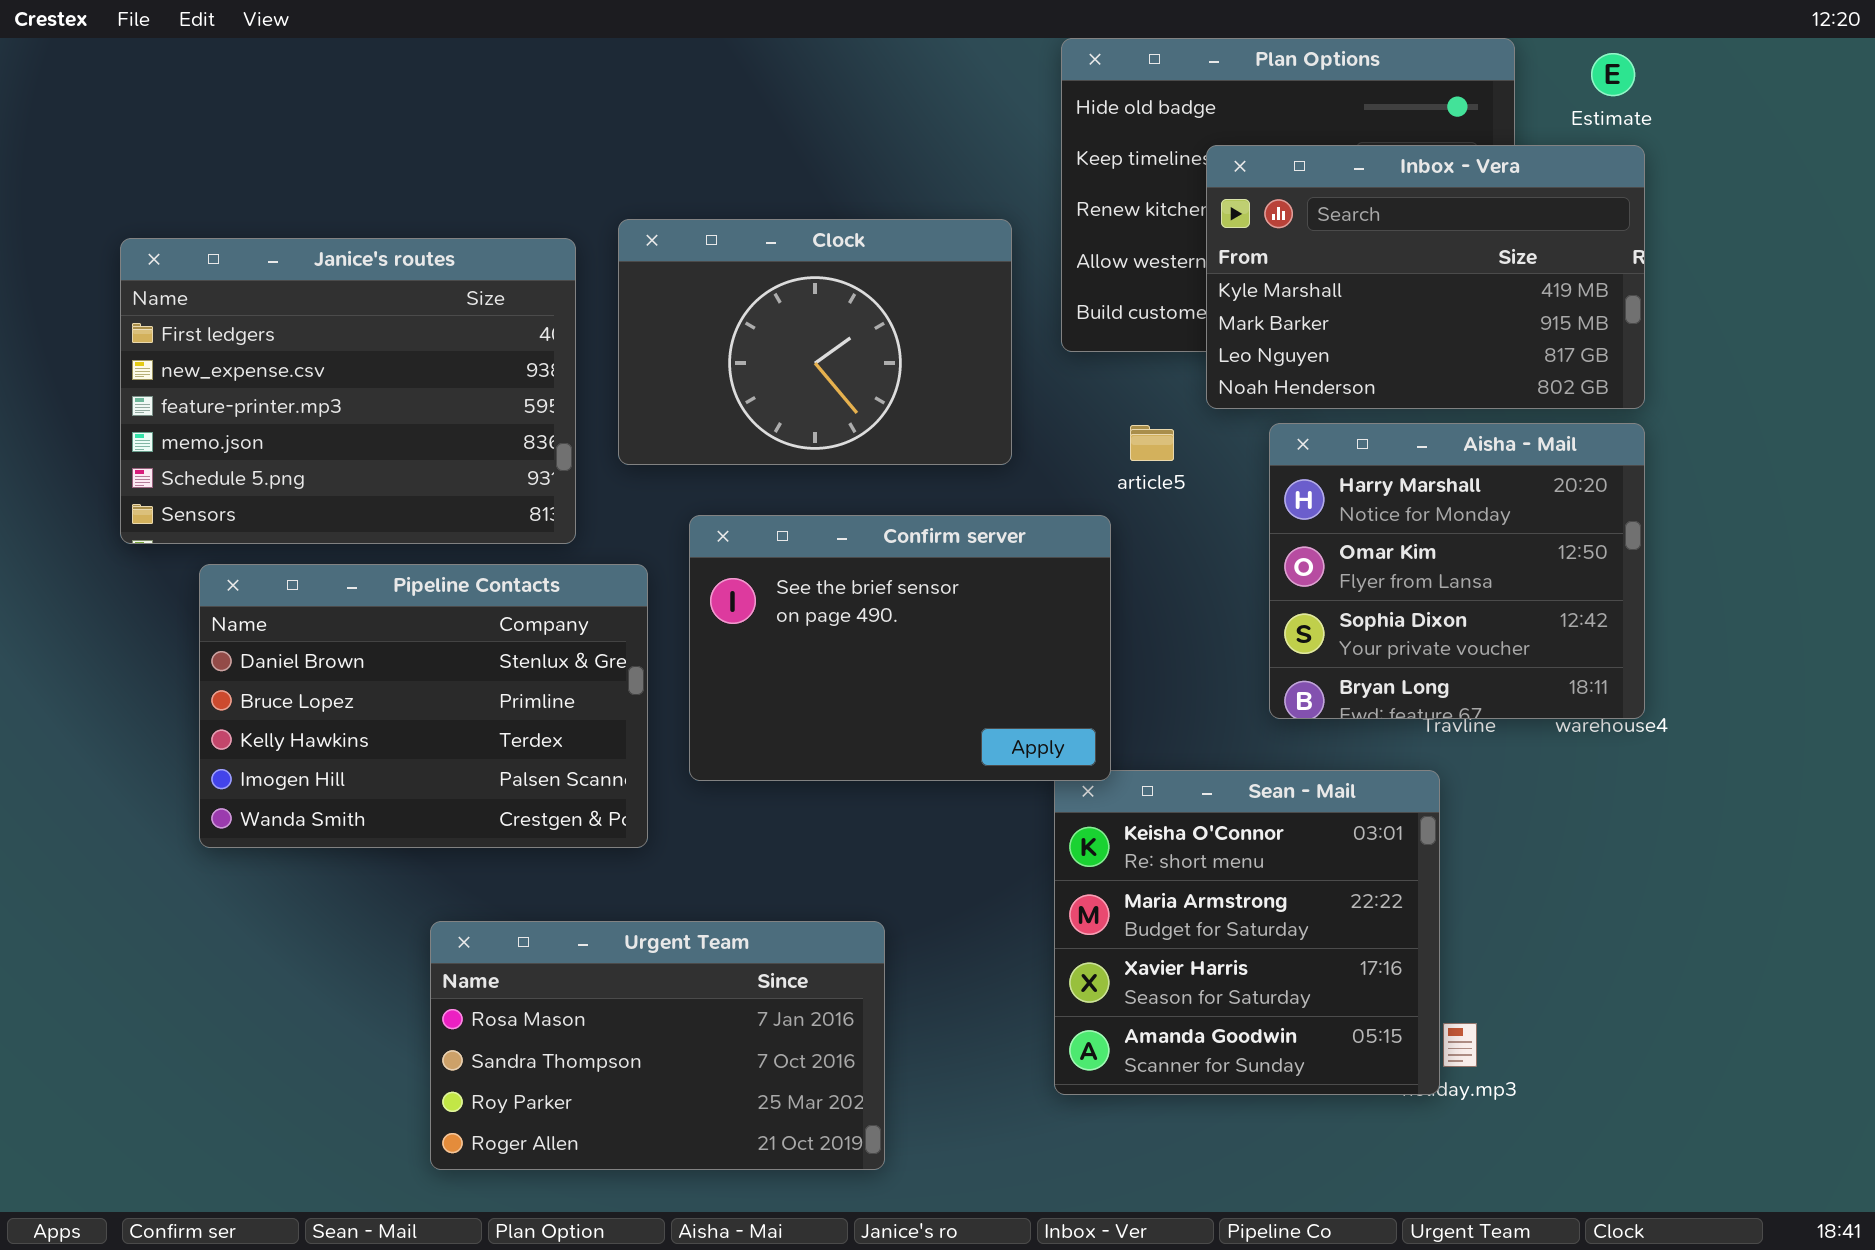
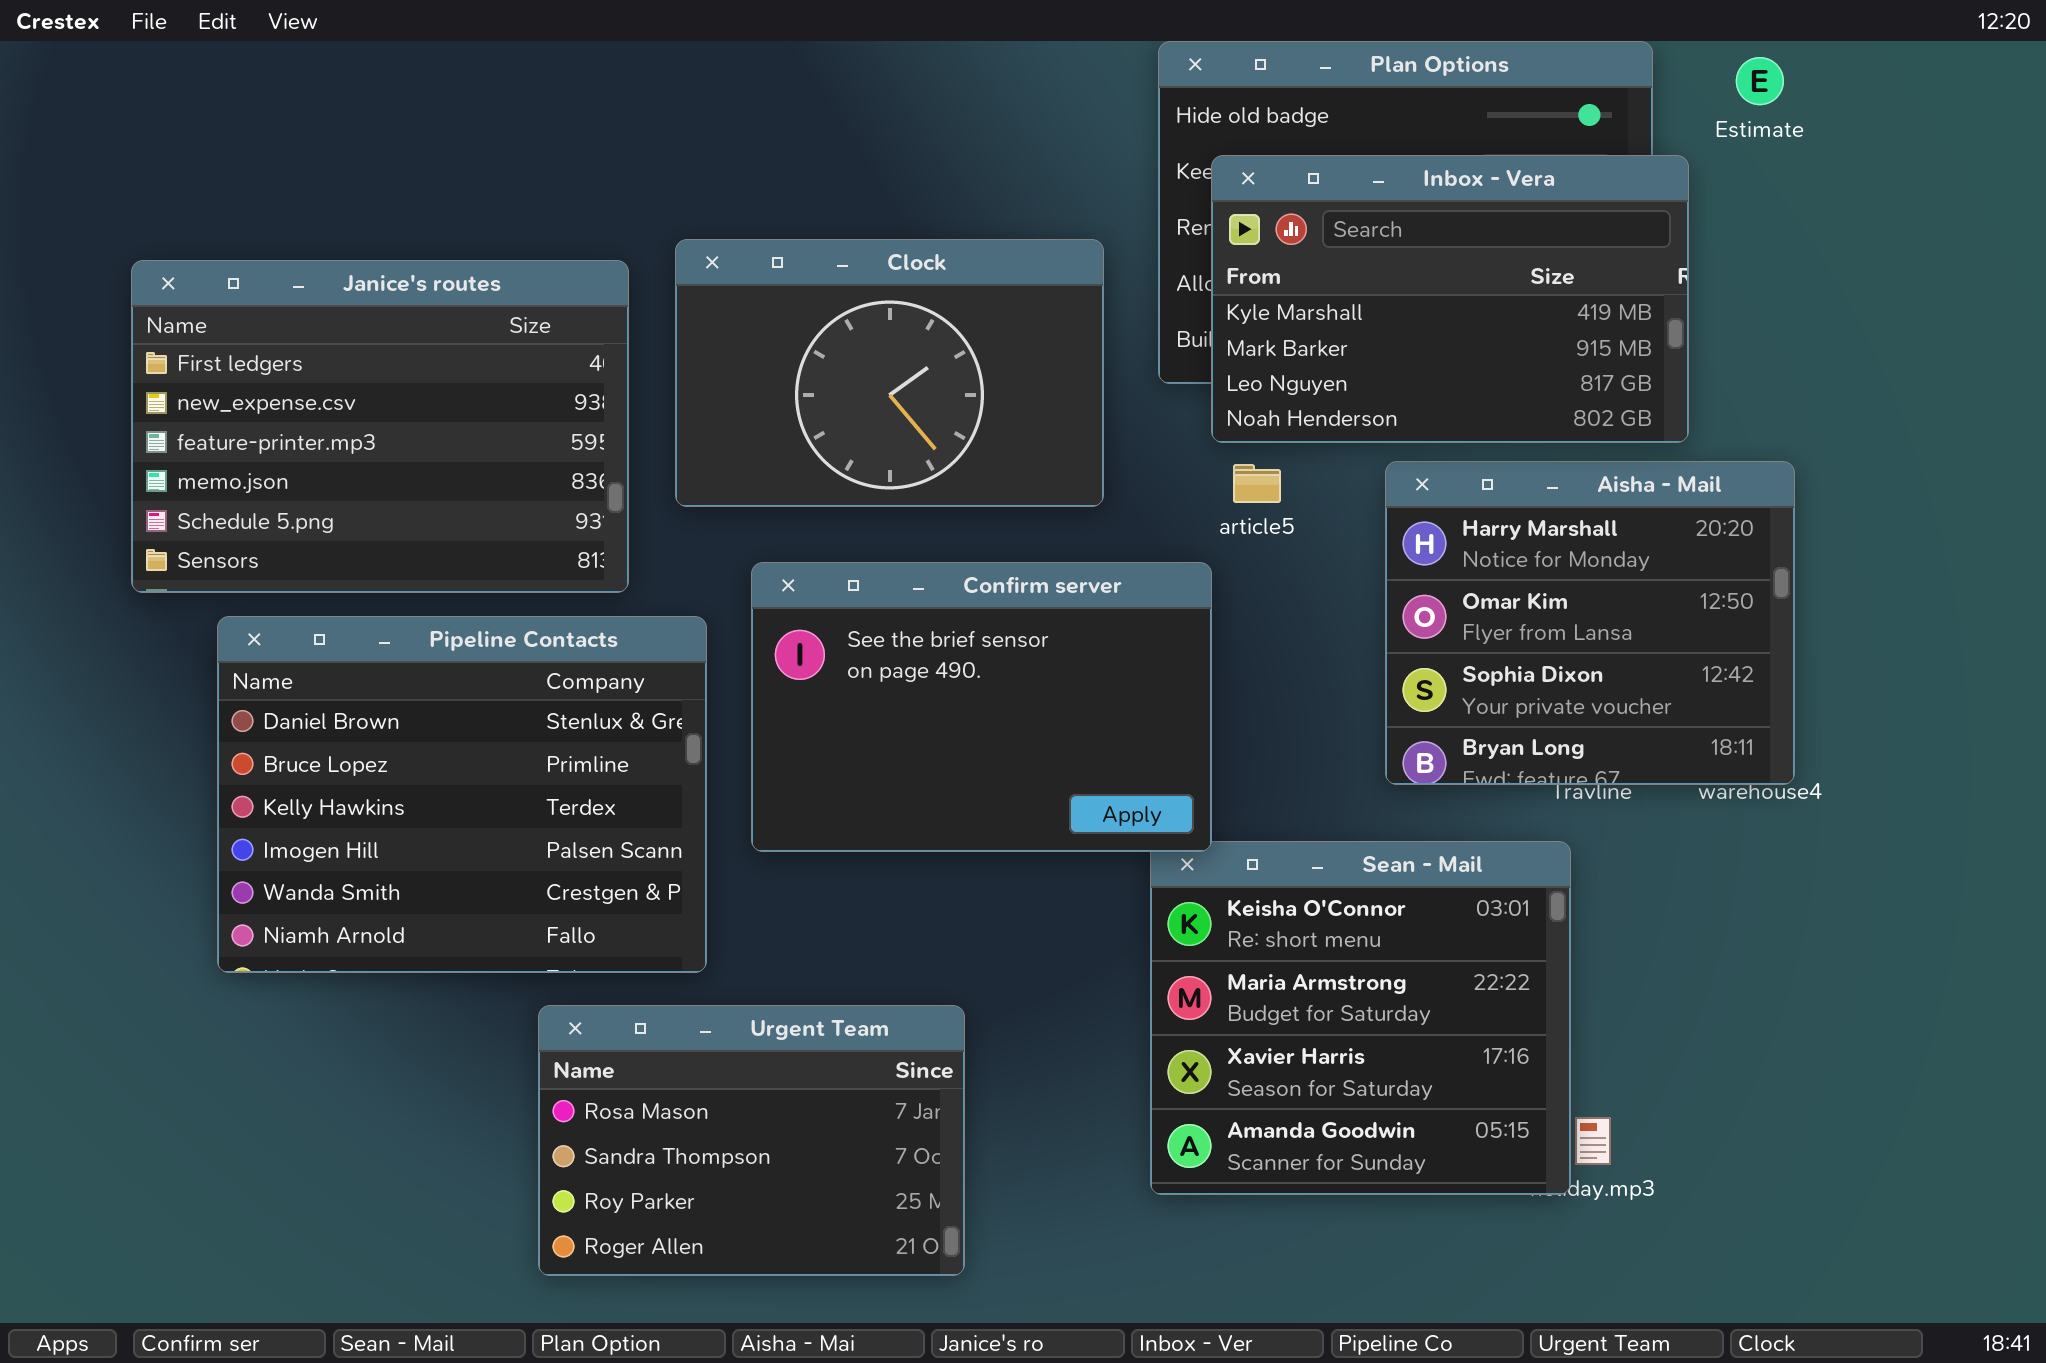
Inbox - Vera: [1206,145,1645,409] -> [1211,155,1689,443], moved
Pipeline Contacts: [199,564,648,848] -> [217,616,707,973], resized
Urgent Team: [430,921,885,1170] -> [538,1005,965,1276], resized

